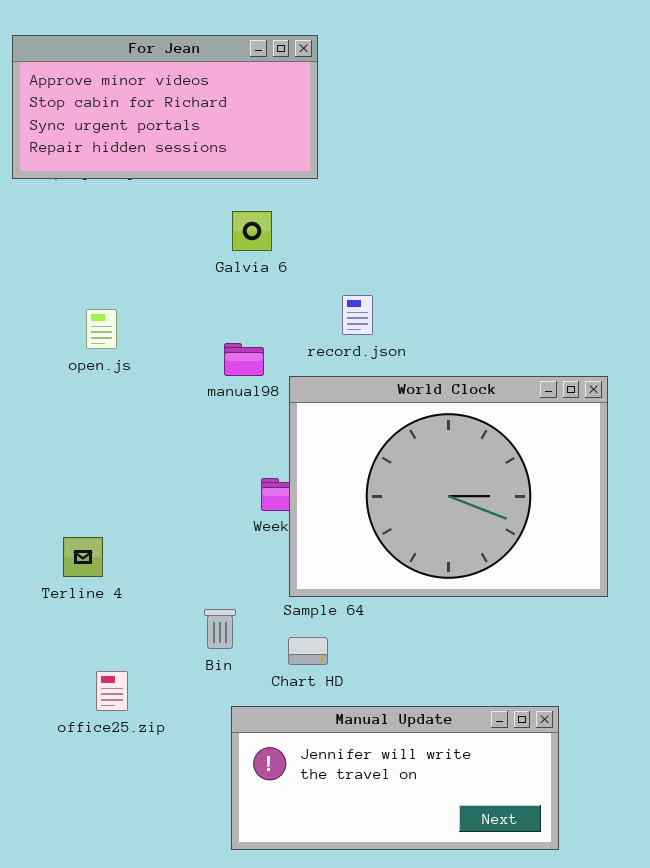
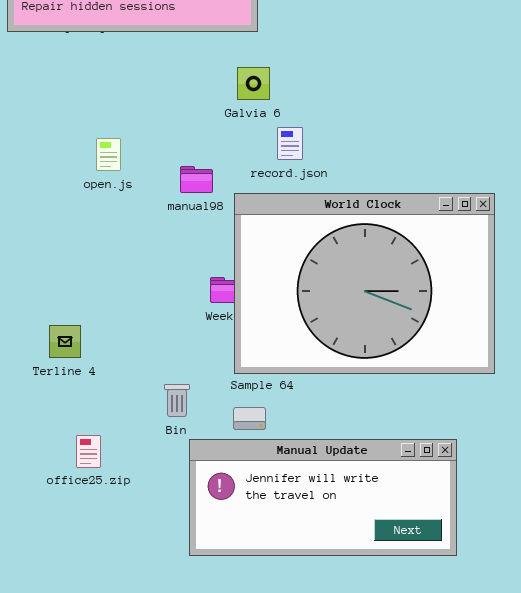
Galvia 6: [232,211,272,251] -> [237,67,270,100], moved
open.js: [86,309,117,349] -> [96,138,121,171], moved
Manual Update: [231,706,559,850] -> [189,439,457,556], moved

